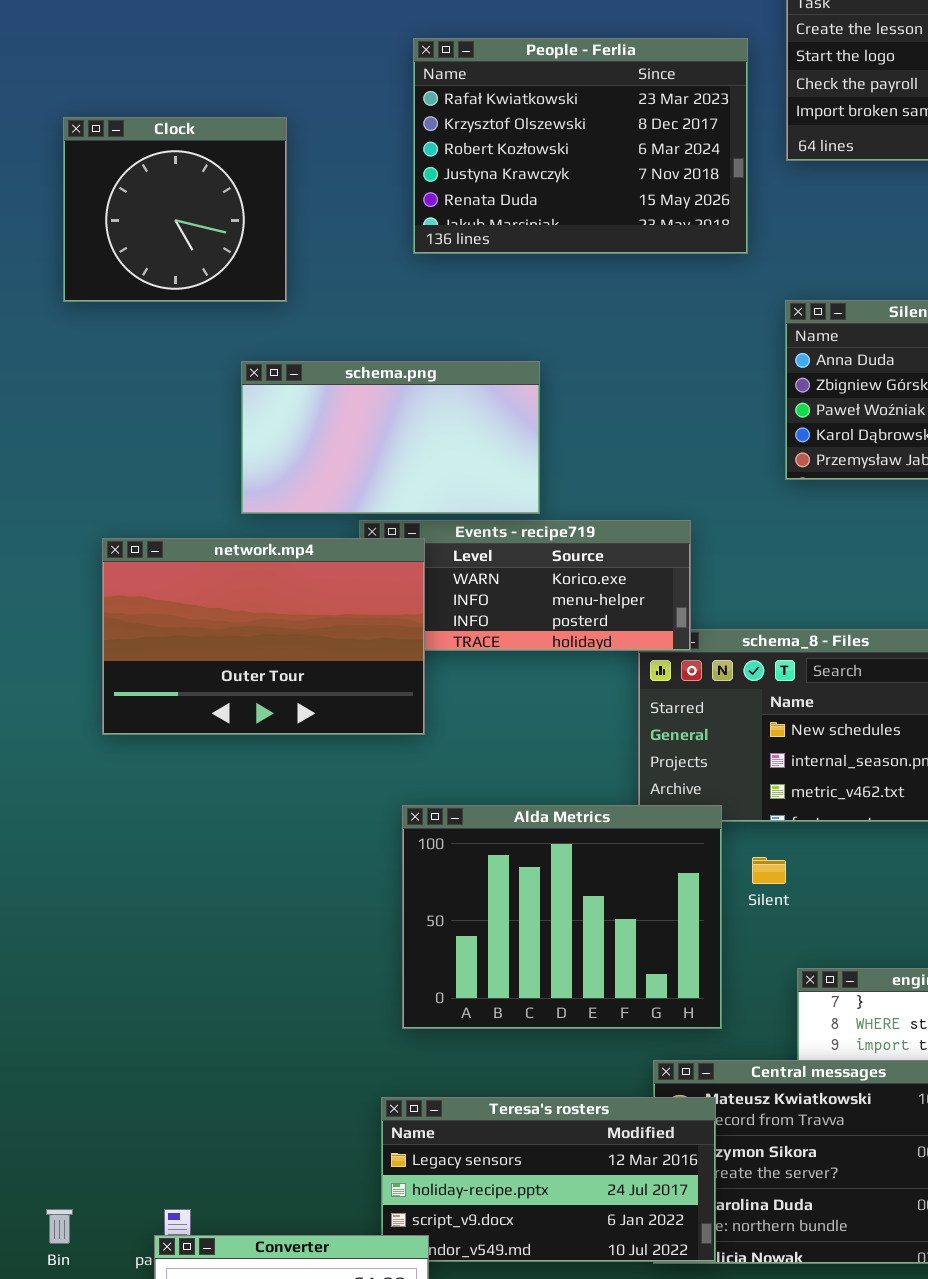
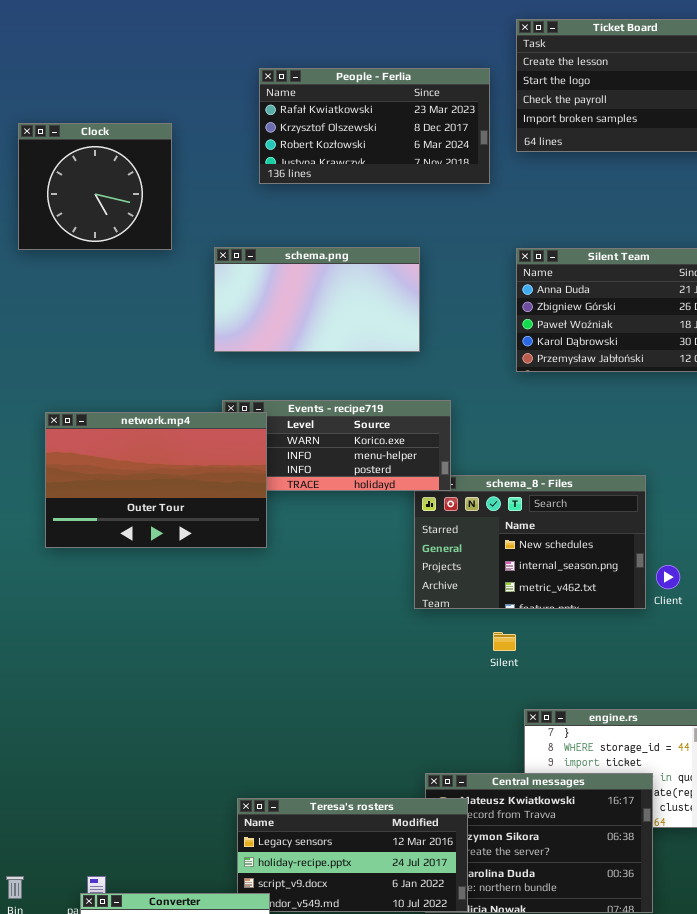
People - Ferlia: [413,38,748,254] -> [259,68,490,184], resized
schema.png: [241,361,540,514] -> [214,247,420,352], moved
Alda Metrics: [402,805,722,1029] -> none, closed

